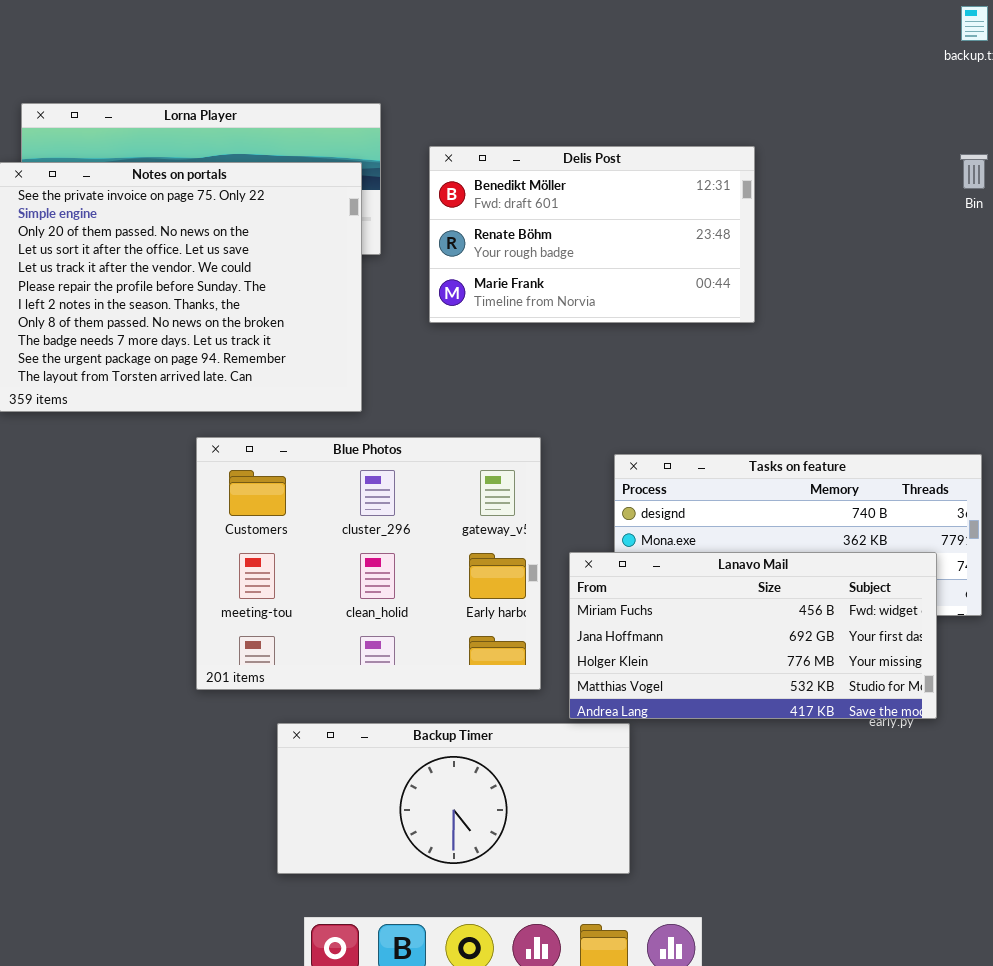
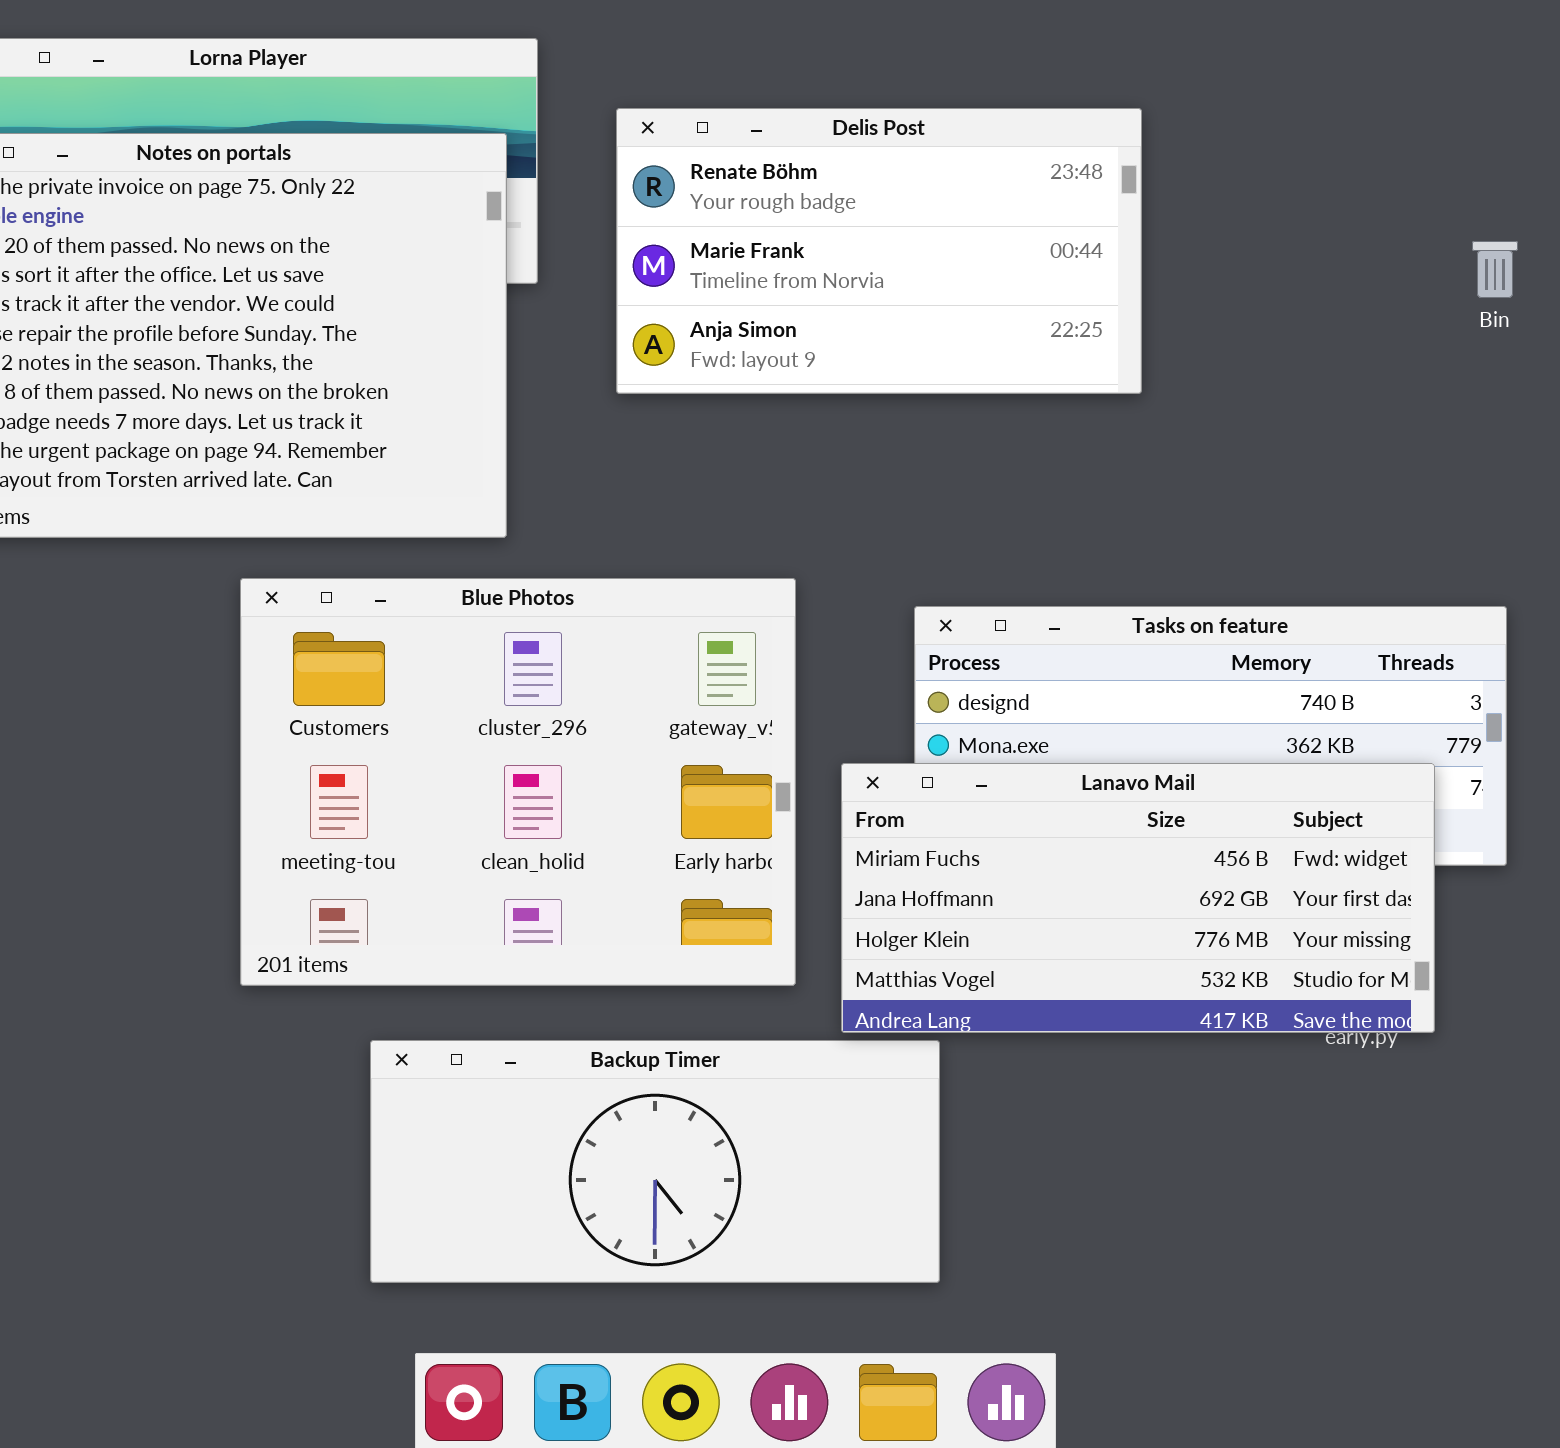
Delis Post: [429,146,755,323] -> [616,108,1142,394], scrolled down 1 row
Bin: [960,154,988,189] -> [1472,241,1518,298], moved

